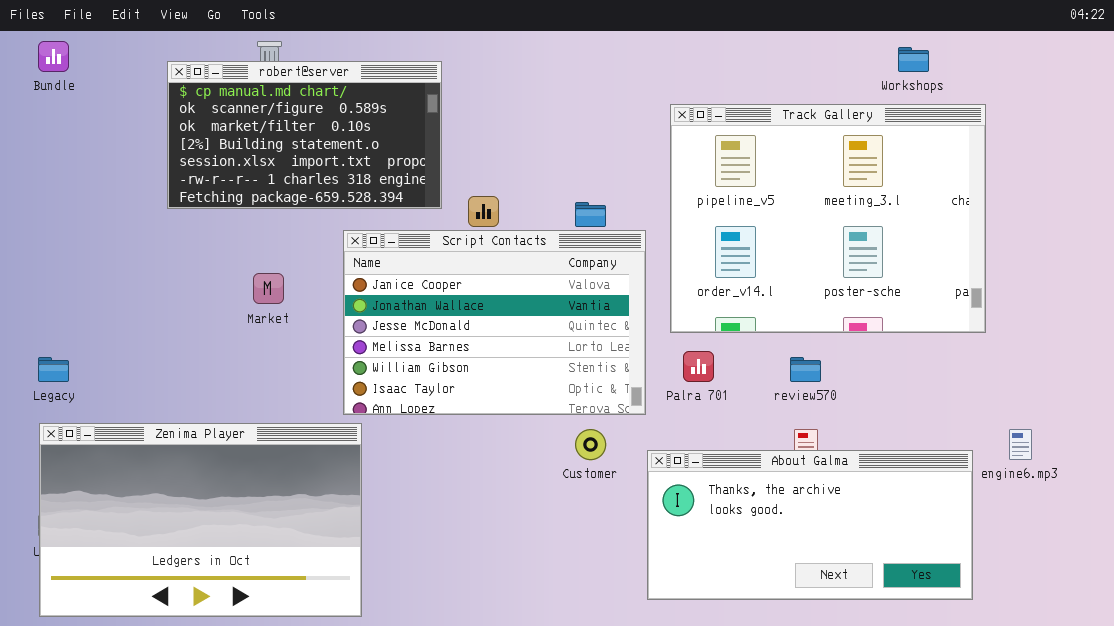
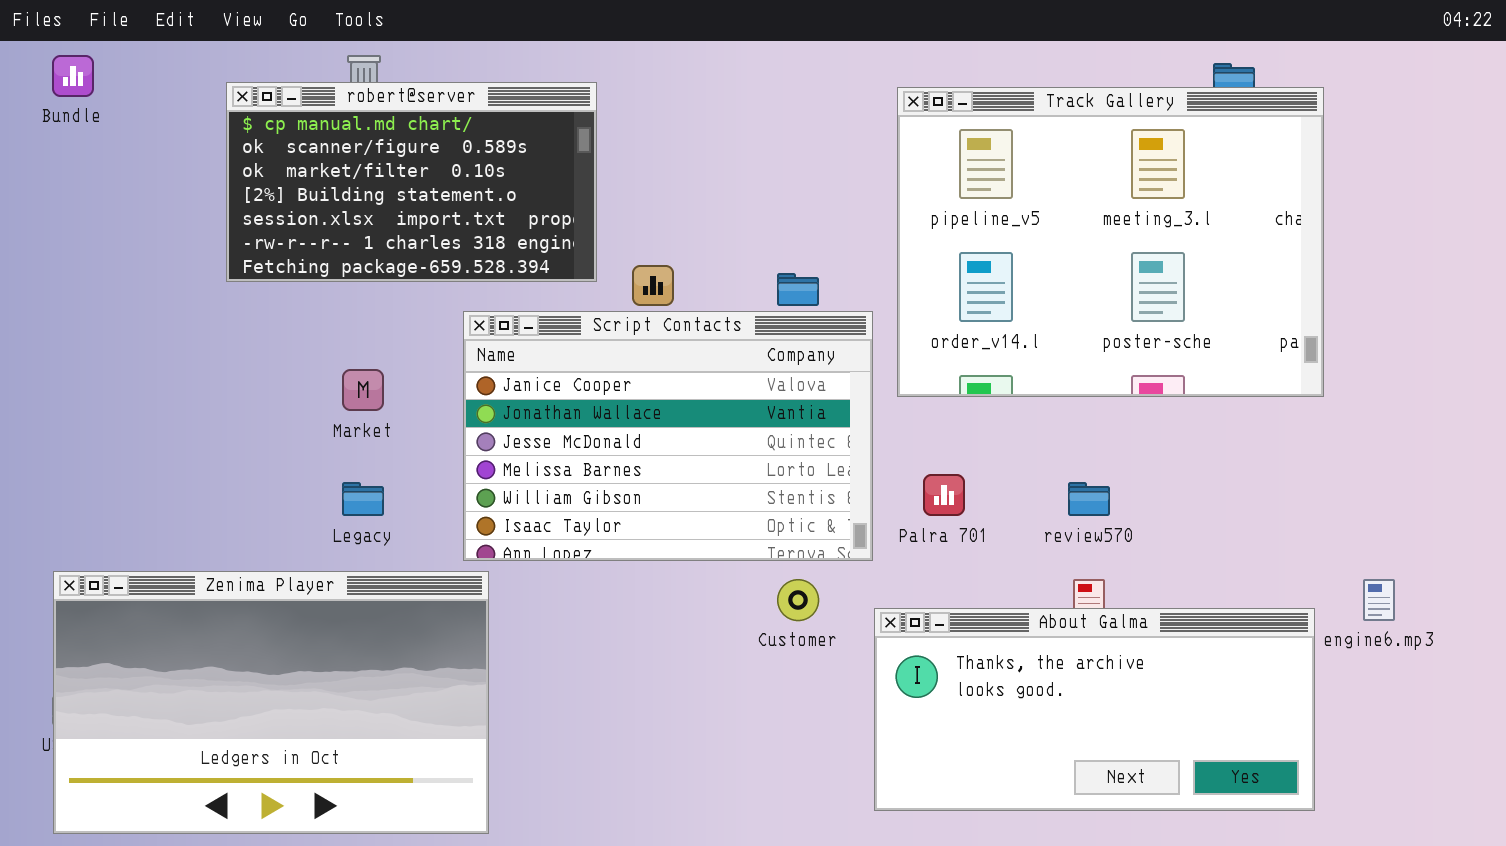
Track Gallery: [670,104,986,333] -> [897,87,1324,397], moved
Legacy: [38,357,69,382] -> [342,482,384,516], moved

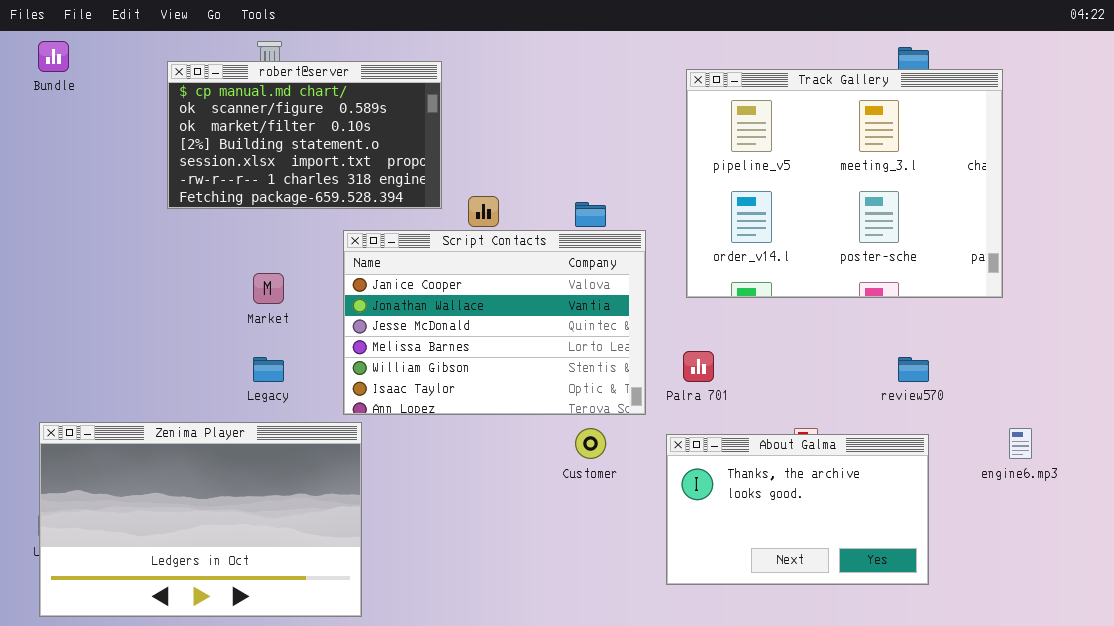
Track Gallery: [897,87,1324,397] -> [686,69,1003,298], moved
review570: [1068,482,1110,516] -> [898,357,929,382], moved
About Galma: [874,608,1315,811] -> [666,434,929,585], moved, resized

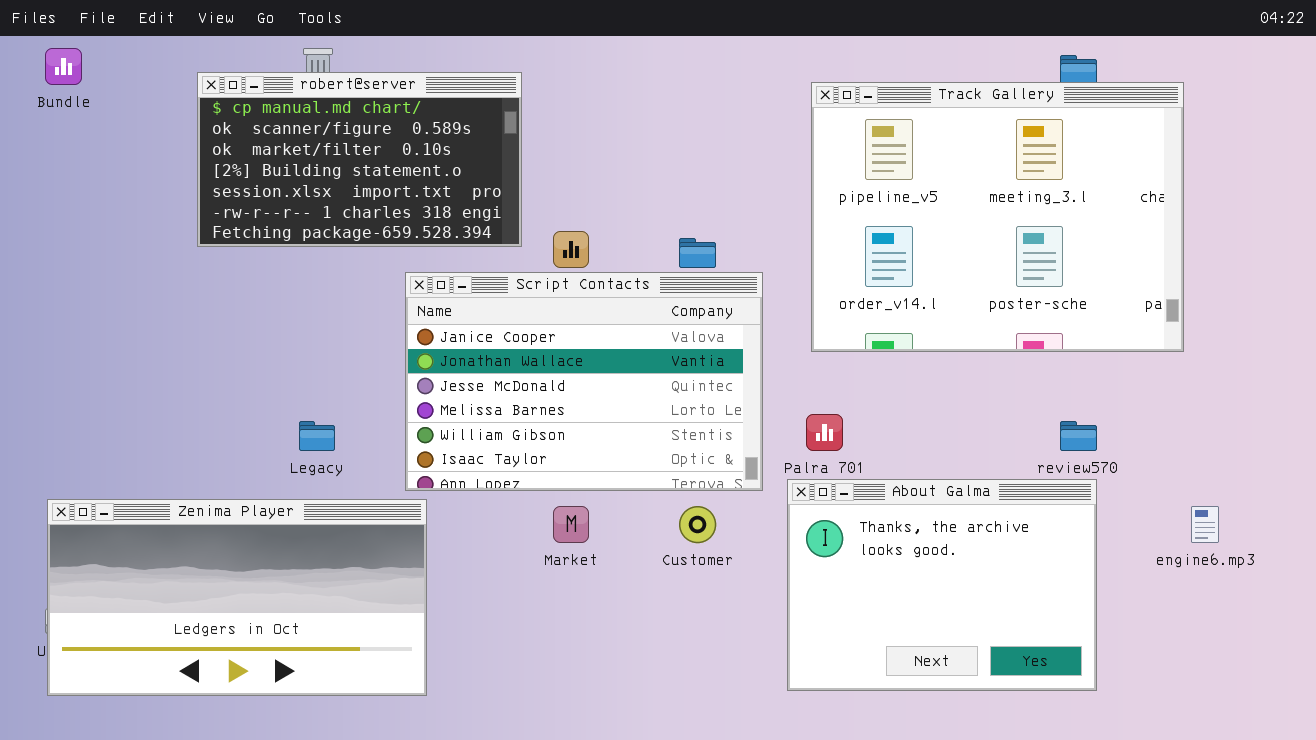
Market: [253,273,284,304] -> [553,506,589,543], moved
Zenima Player: [39,422,362,617] -> [47,499,427,696], resized
About Galma: [666,434,929,585] -> [787,479,1097,691], resized

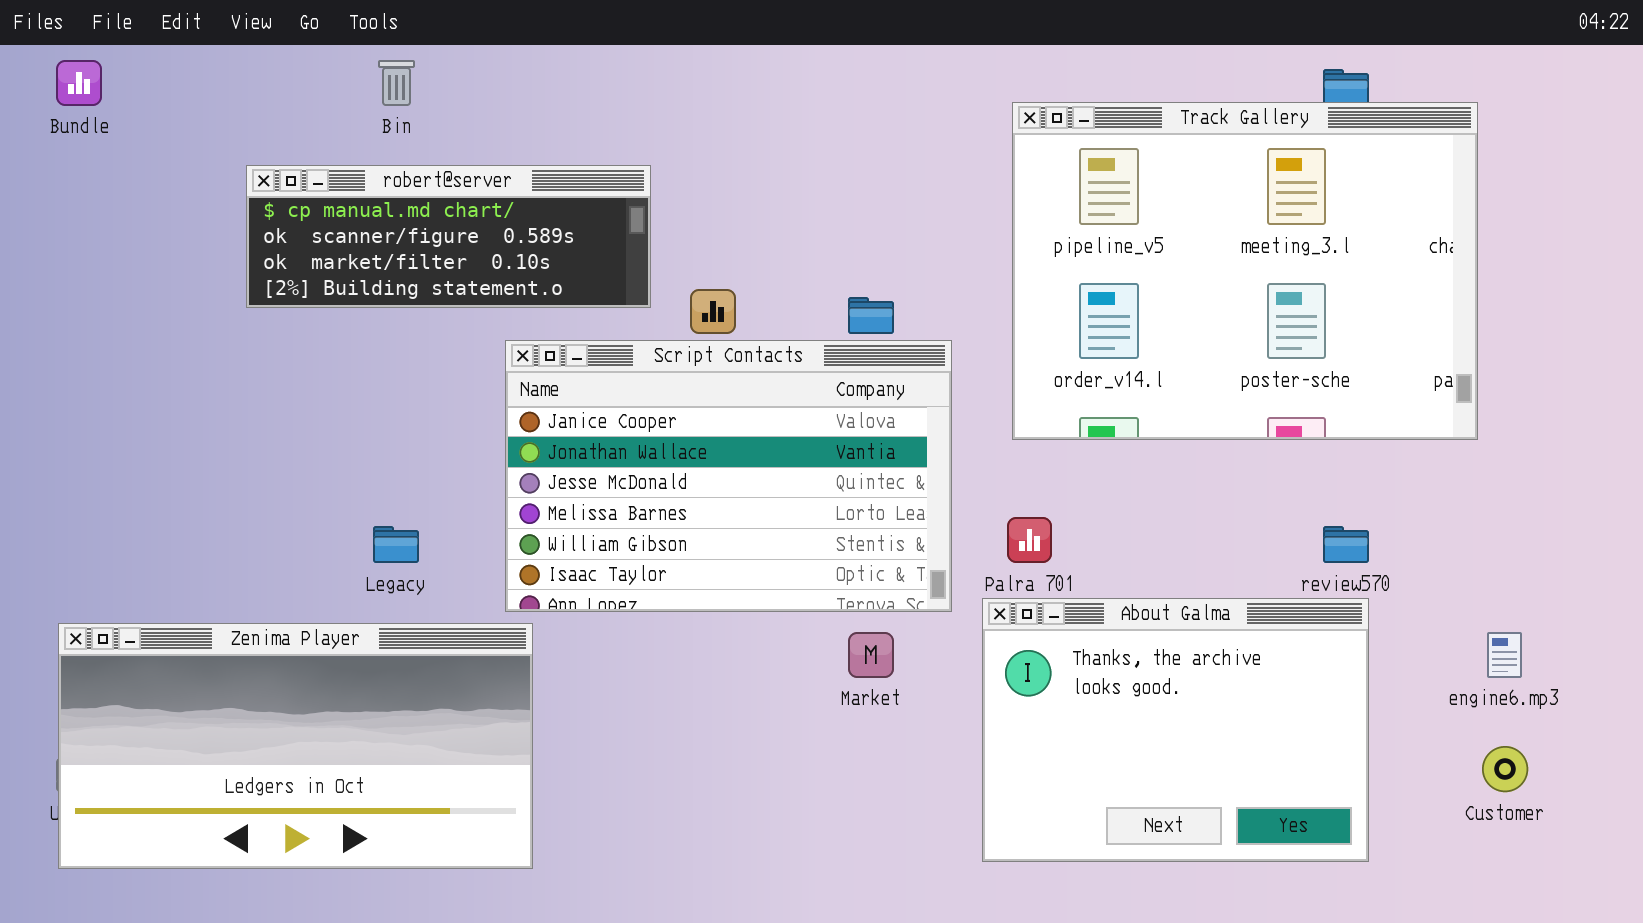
robert@server: [197,72,522,247] -> [246,165,651,308], resized
Market: [553,506,589,543] -> [848,632,894,678], moved
Customer: [679,506,716,543] -> [1482,746,1528,792], moved

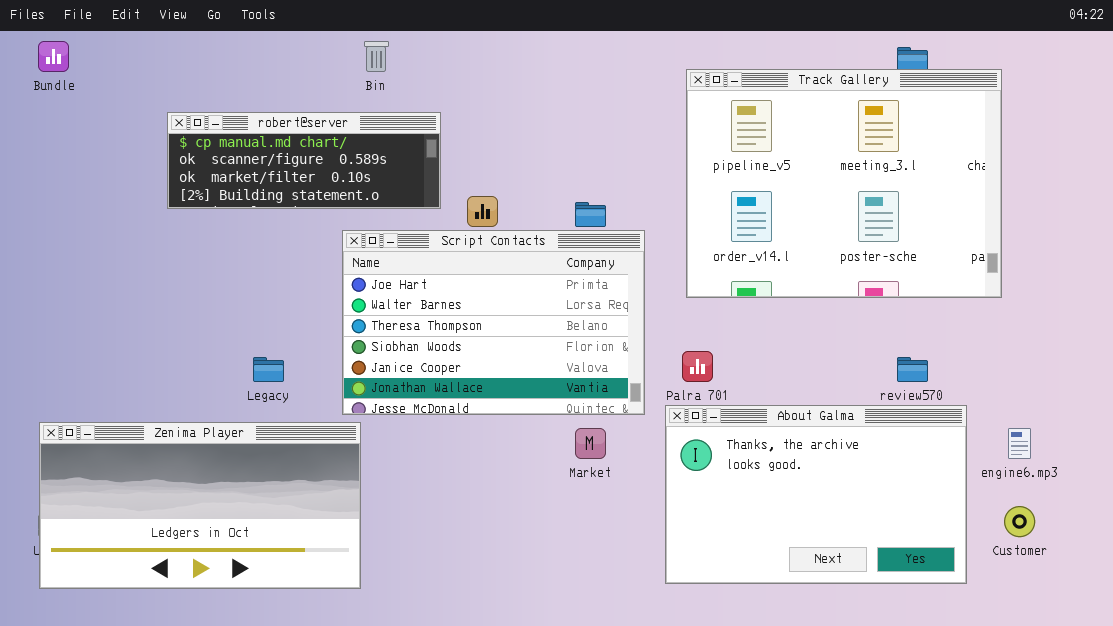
Bin: [378,60,415,106] -> [364,41,389,72], moved
Script Contacts: [505,340,952,612] -> [342,230,645,415], scrolled up 4 rows
About Galma: [982,598,1369,862] -> [665,405,967,584], resized

